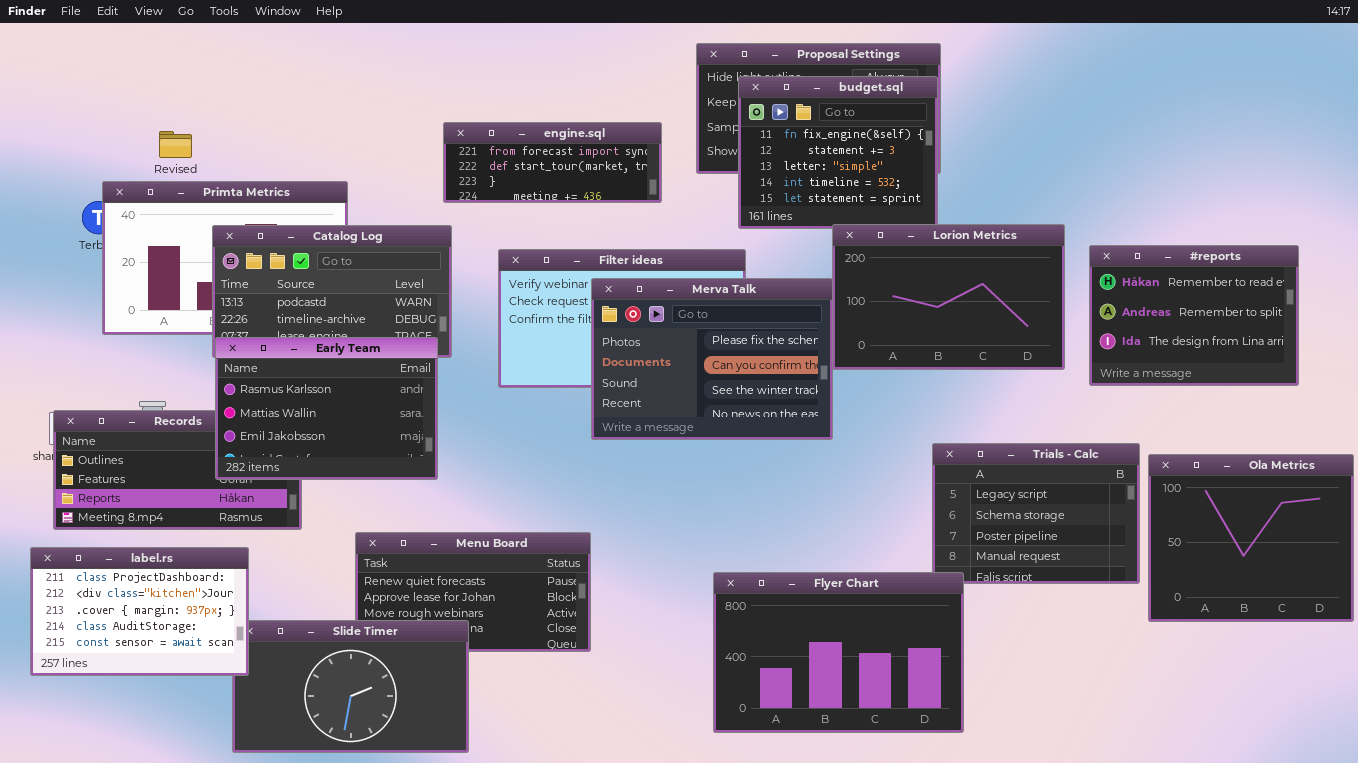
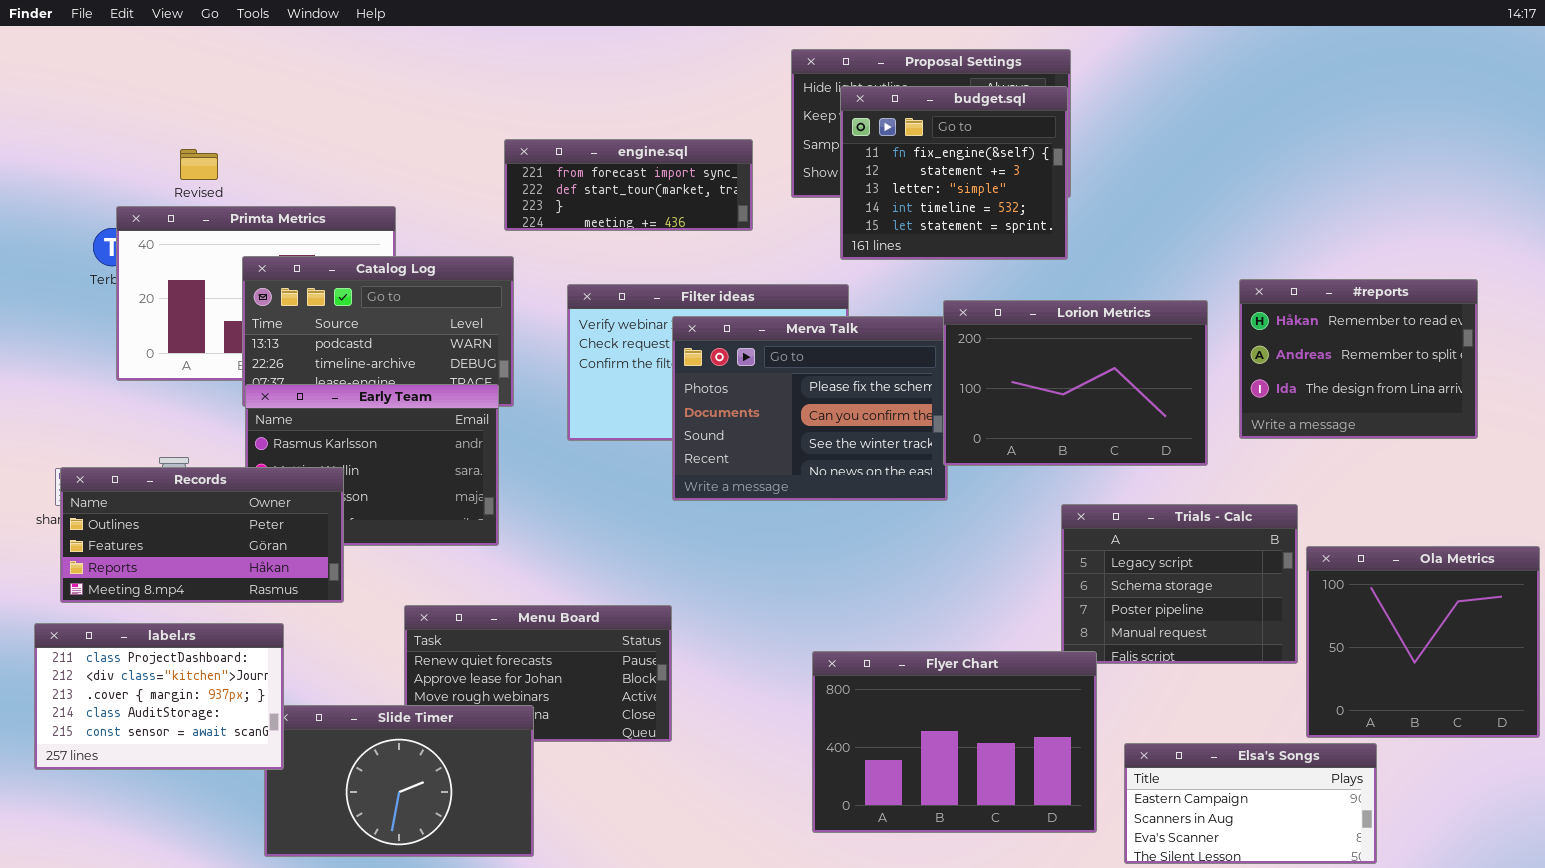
Lorion Metrics: [832,224,1065,370] -> [943,300,1208,466], moved
Records: [53,410,302,530] -> [60,467,344,603], raised
Ola Metrics: [1148,454,1354,622] -> [1306,546,1540,738], moved
Elsa's Songs: none -> [1124,743,1377,864], opened

